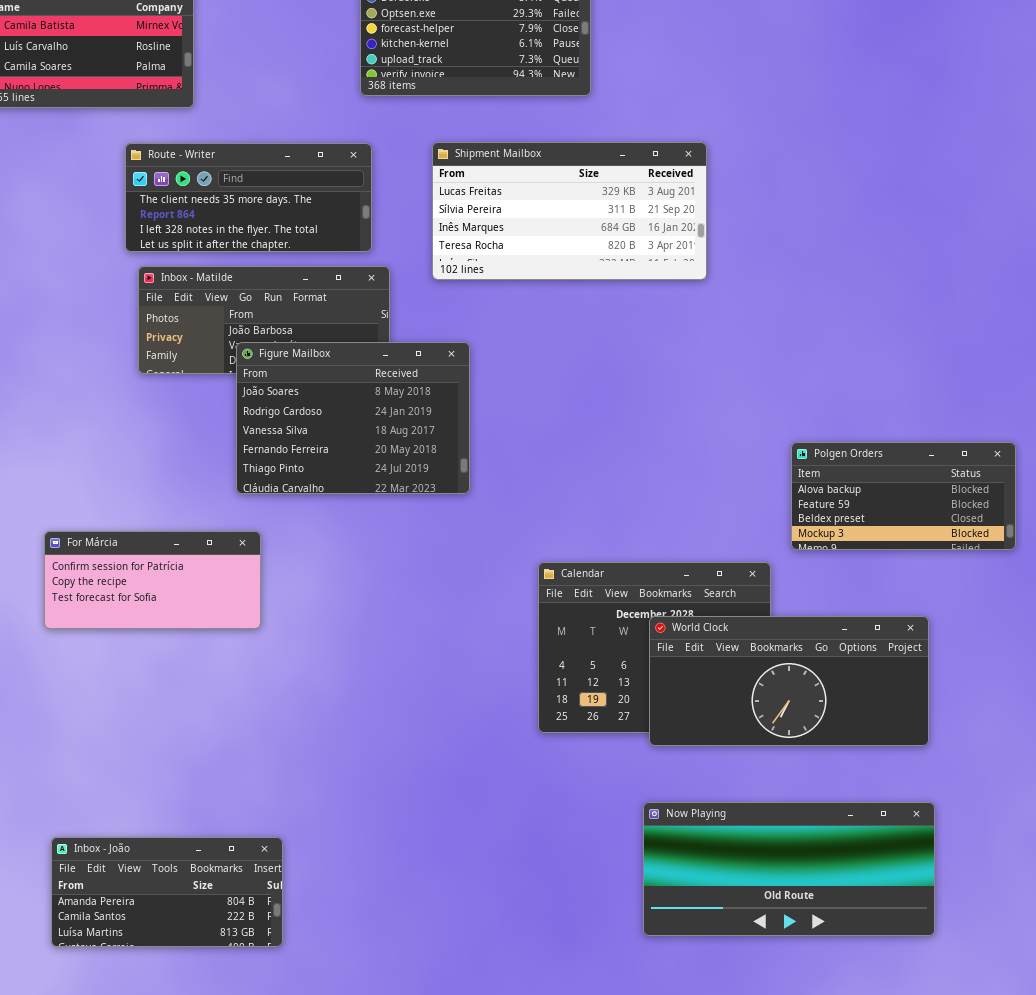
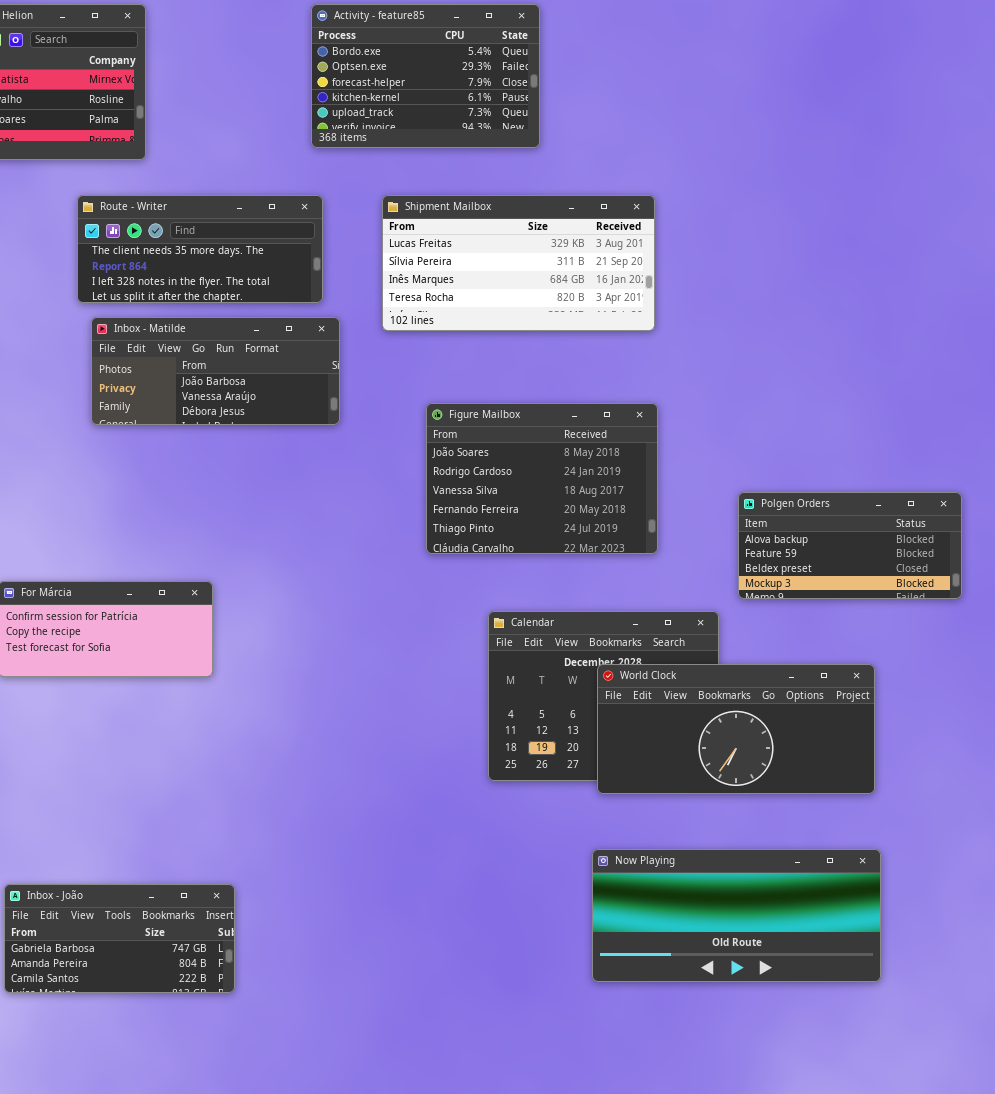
Figure Mailbox: [236,342,470,494] -> [426,403,658,554], moved
Inbox - João: [51,837,283,947] -> [4,884,235,993], scrolled up 1 row

